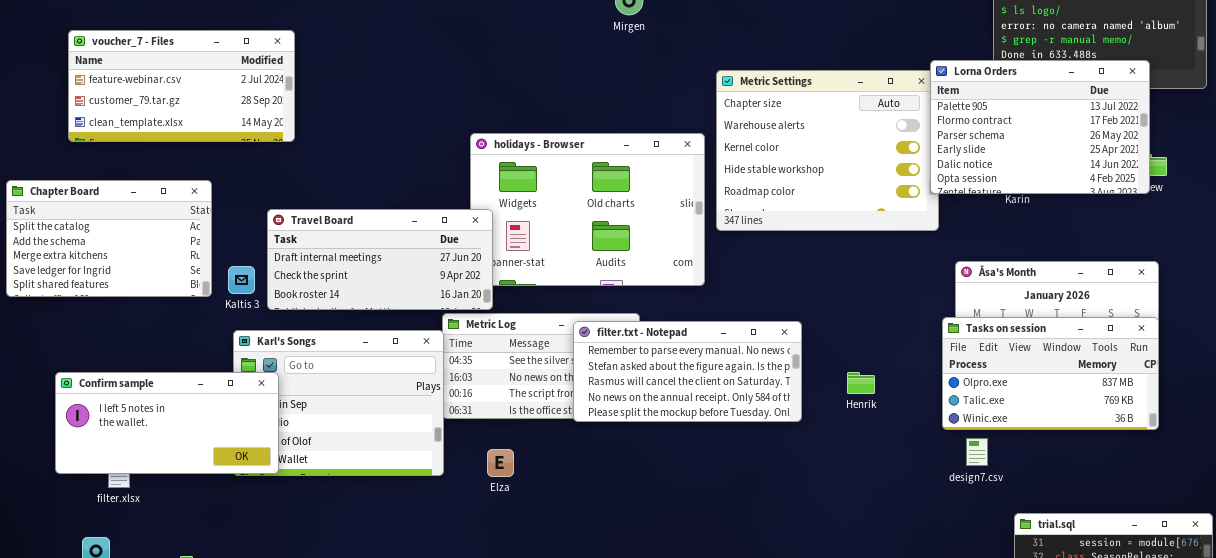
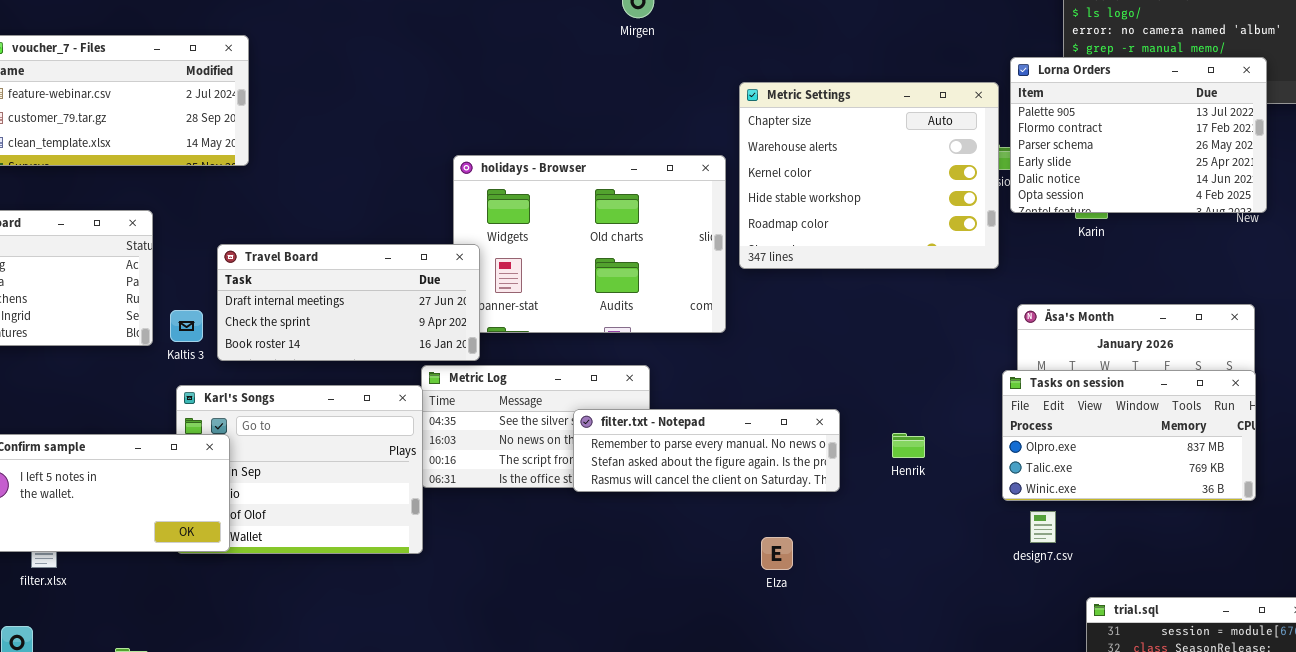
Lorna Orders: [930,60,1150,194] -> [1010,57,1267,213], moved
filter.txt - Notepad: [573,321,802,422] -> [573,409,840,492], resized
Elza: [487,449,514,477] -> [761,537,793,570], moved

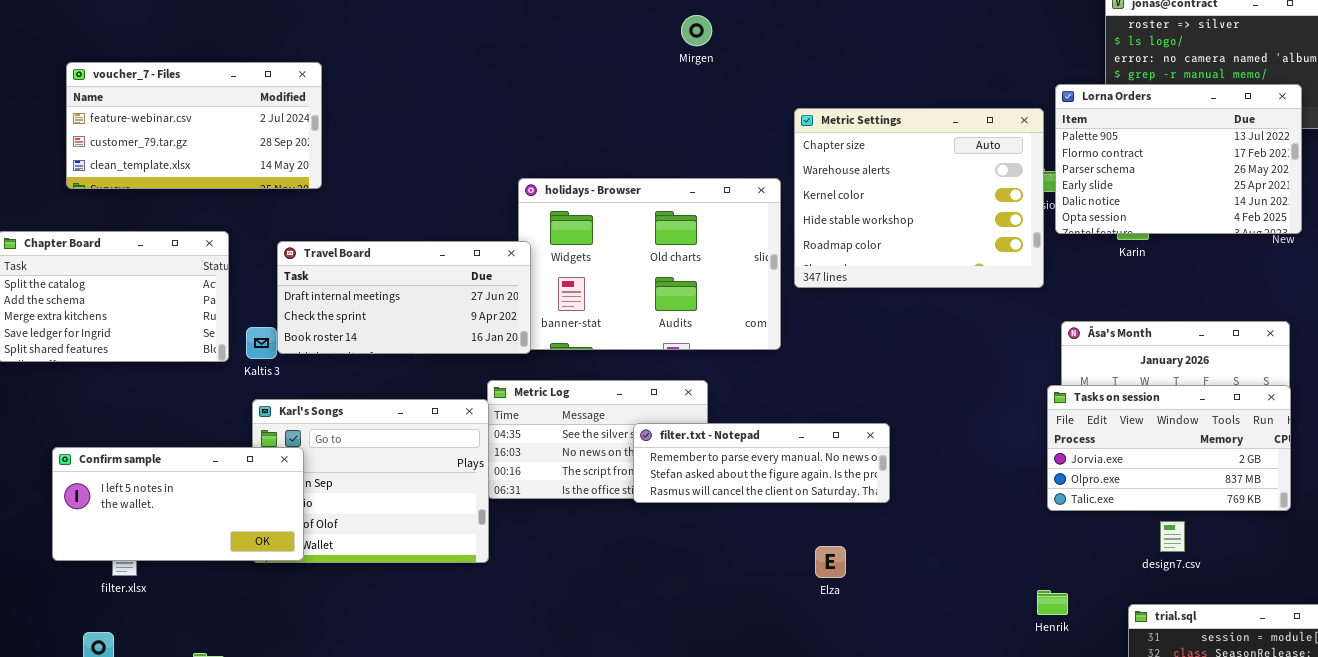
Travel Board: [217,244,480,361] -> [277,241,531,354], moved
Tasks on session: [1002,370,1256,501] -> [1047,385,1291,511], scrolled up 1 row
Henrik: [892,433,925,458] -> [1037,590,1068,615], moved
design7.csv: [1030,511,1056,543] -> [1160,521,1185,552], moved

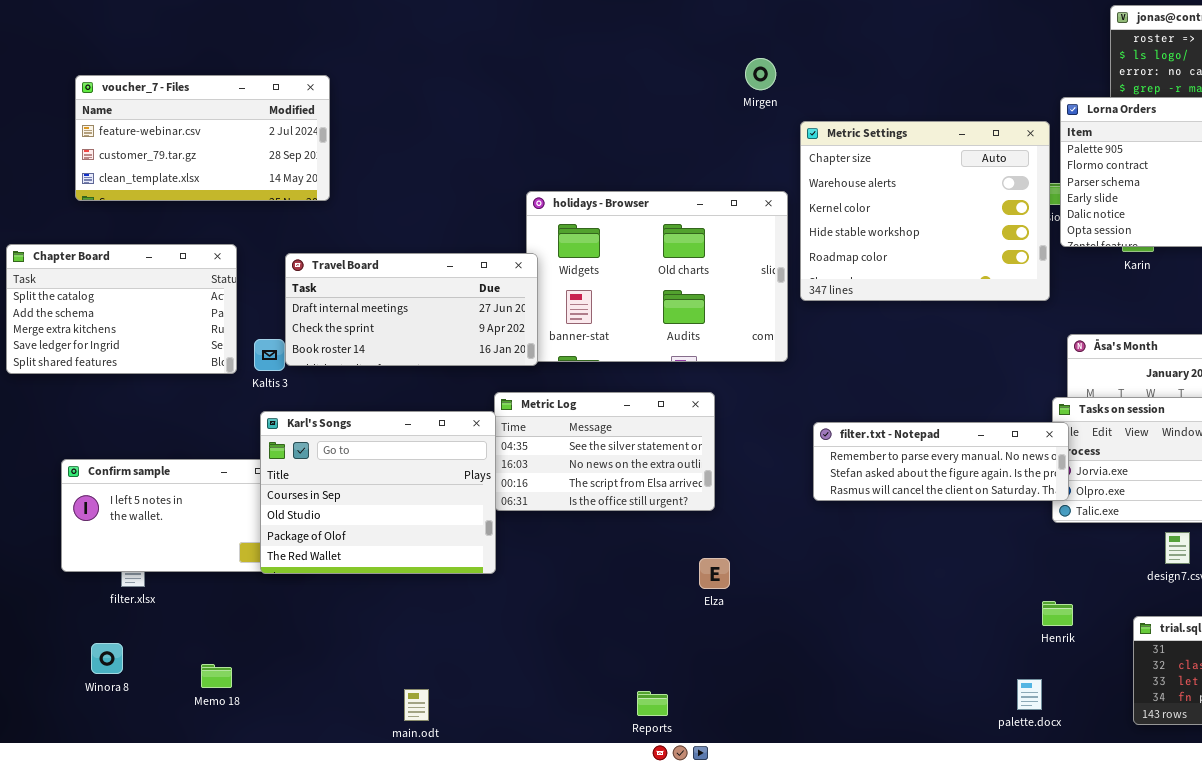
Mirgen: [681,15,712,46] -> [745,58,776,90], moved
Karl's Songs: [252,399,489,563] -> [260,411,496,574], raised
filter.txt - Notepad: [633,423,890,503] -> [813,422,1069,501], moved
Elza: [815,546,846,578] -> [699,558,730,589], moved

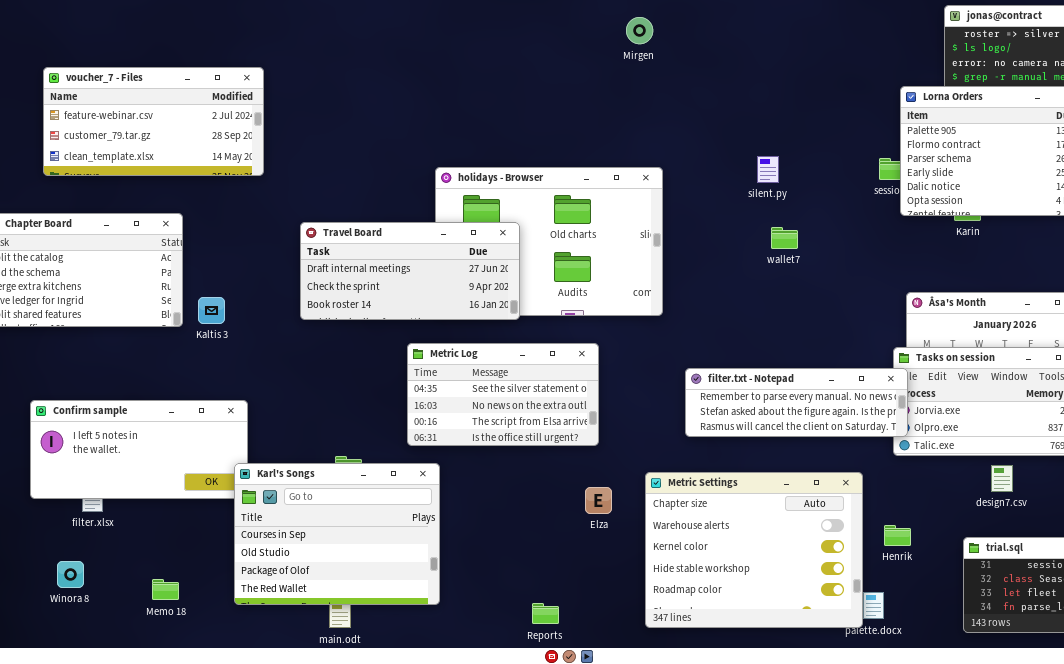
Mirgen: [745,58,776,90] -> [626,17,653,44], moved
Metric Settings: [800,121,1050,301] -> [645,472,863,628], moved
Travel Board: [285,253,538,366] -> [300,222,520,320], moved
Karl's Songs: [260,411,496,574] -> [234,463,440,605], moved

